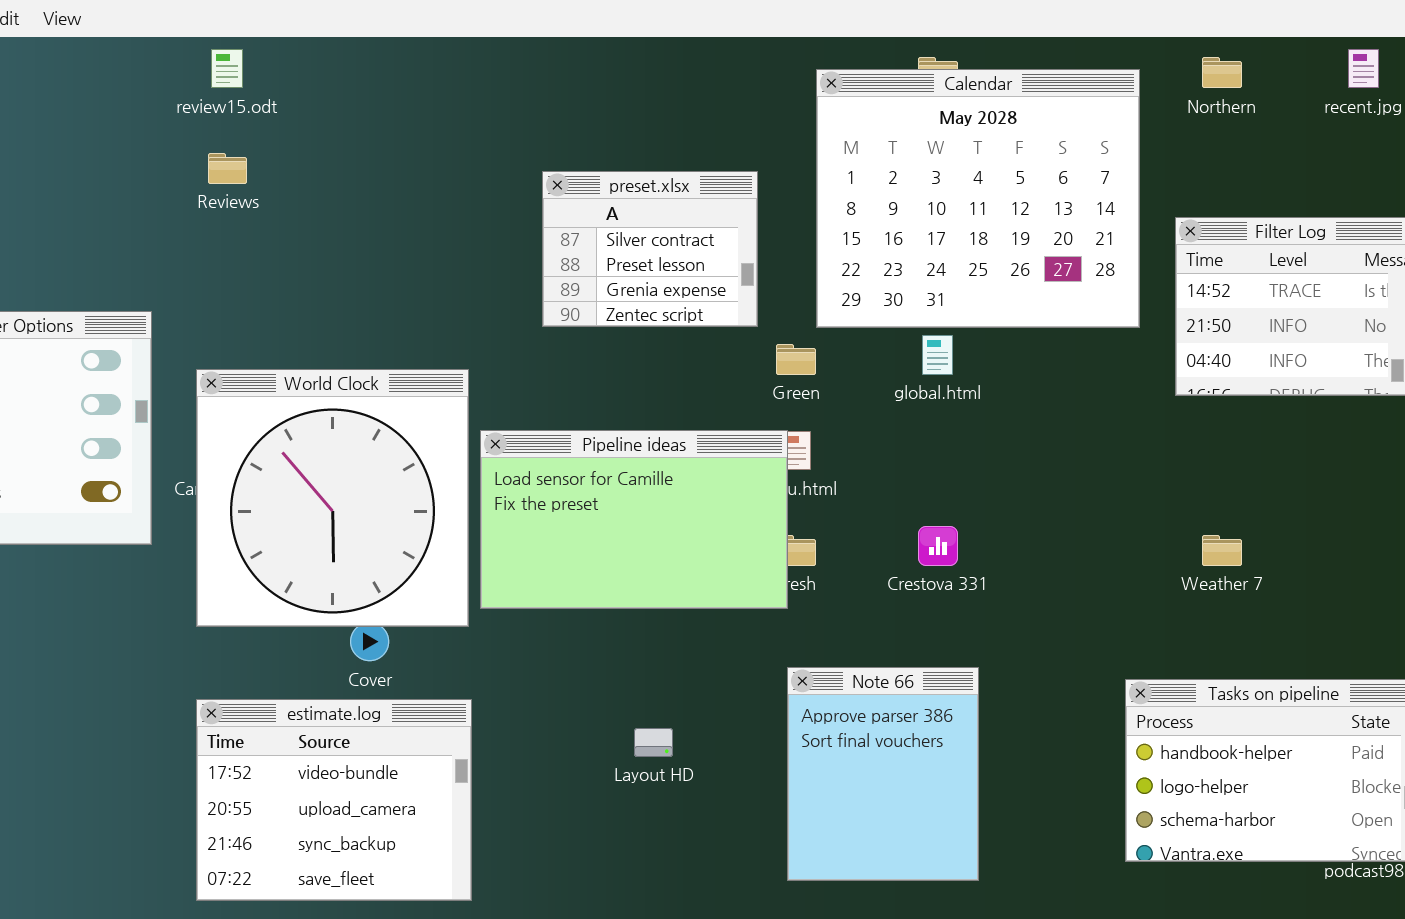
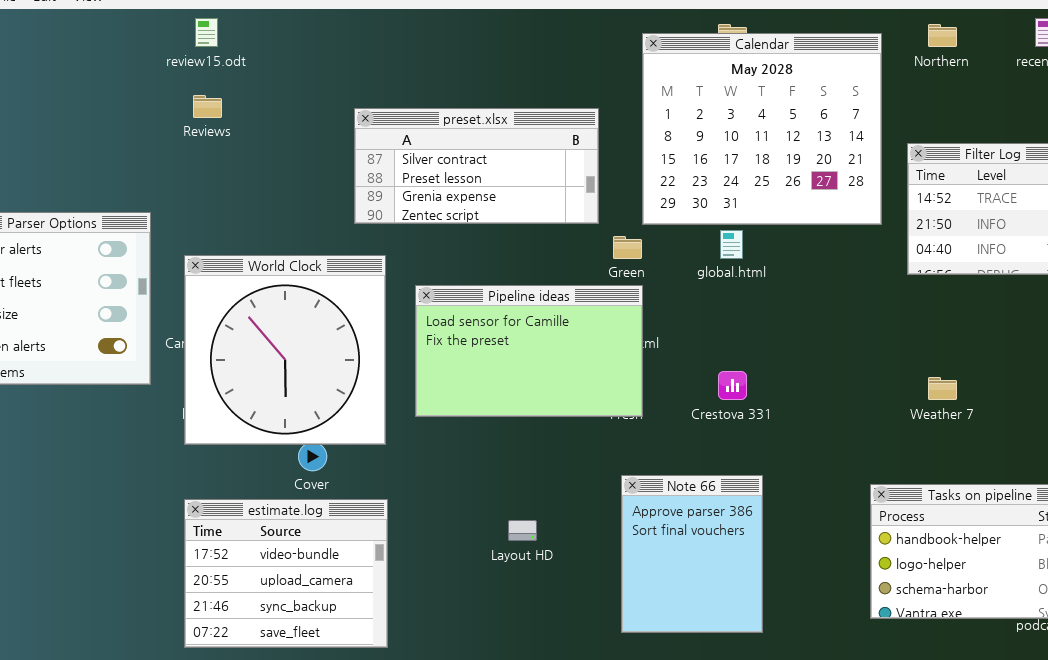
preset.xlsx: [542,171,758,327] -> [354,108,599,224], resized
Pipeline ideas: [480,430,788,609] -> [415,285,643,417], moved

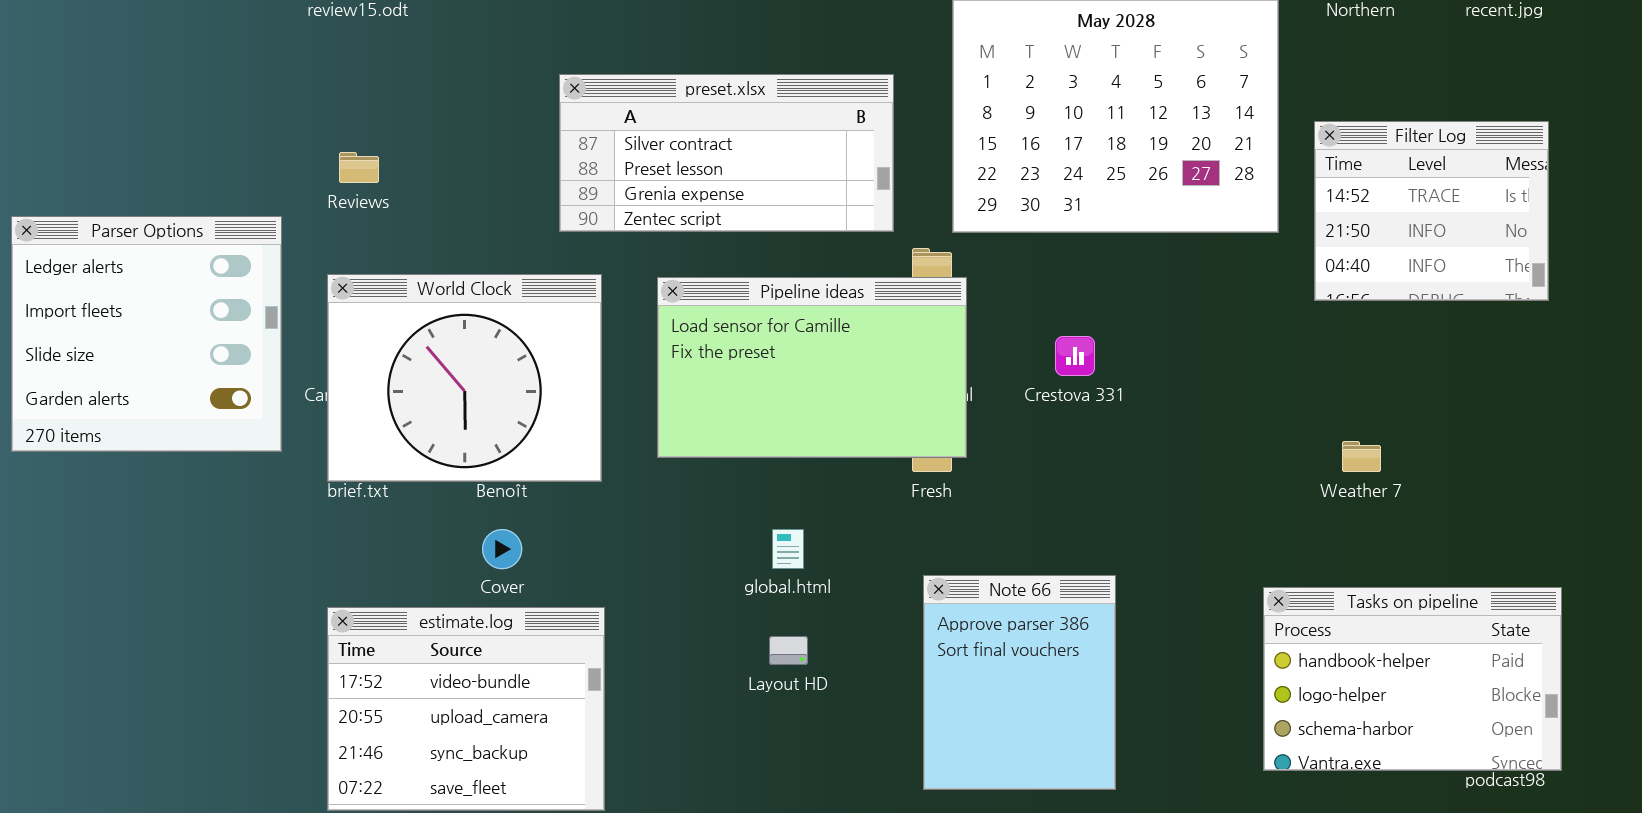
Reviews: [193,95,222,118] -> [339,152,379,183], moved
global.html: [720,230,743,259] -> [772,529,804,569], moved
World Clock: [184,255,386,445] -> [327,274,602,482], resized
Pipeline ideas: [415,285,643,417] -> [657,277,967,458], moved
Crestova 331: [718,371,747,400] -> [1055,336,1095,376], moved

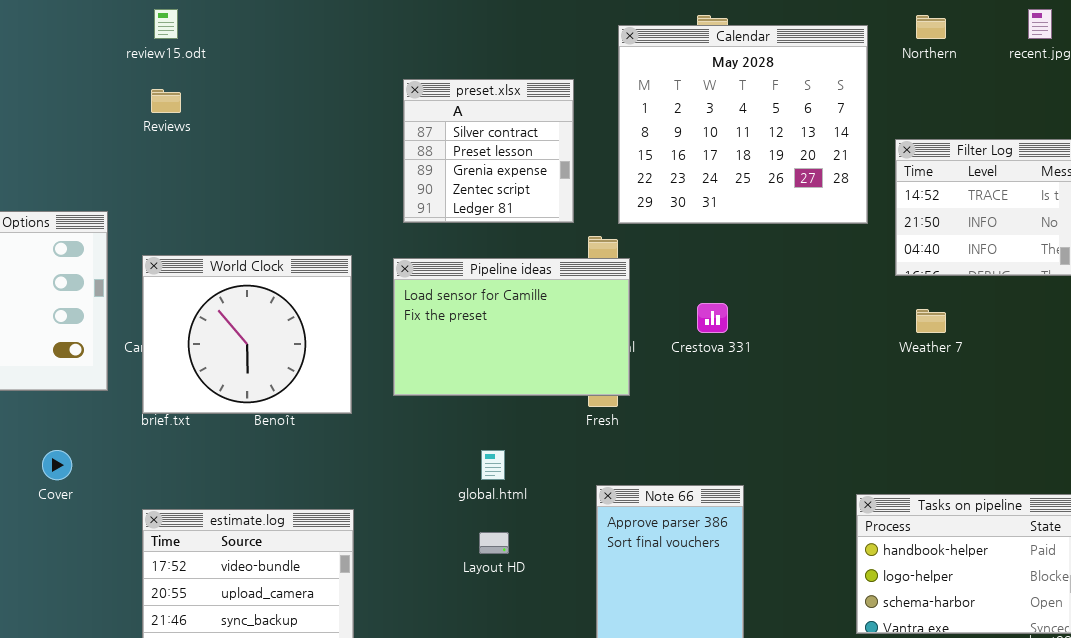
preset.xlsx: [559,74,894,232] -> [403,79,574,223], resized
Reviews: [339,152,379,183] -> [151,89,181,113], moved
Weather 7: [1342,441,1381,472] -> [916,309,946,333], moved
Cover: [482,529,522,569] -> [42,450,72,480], moved

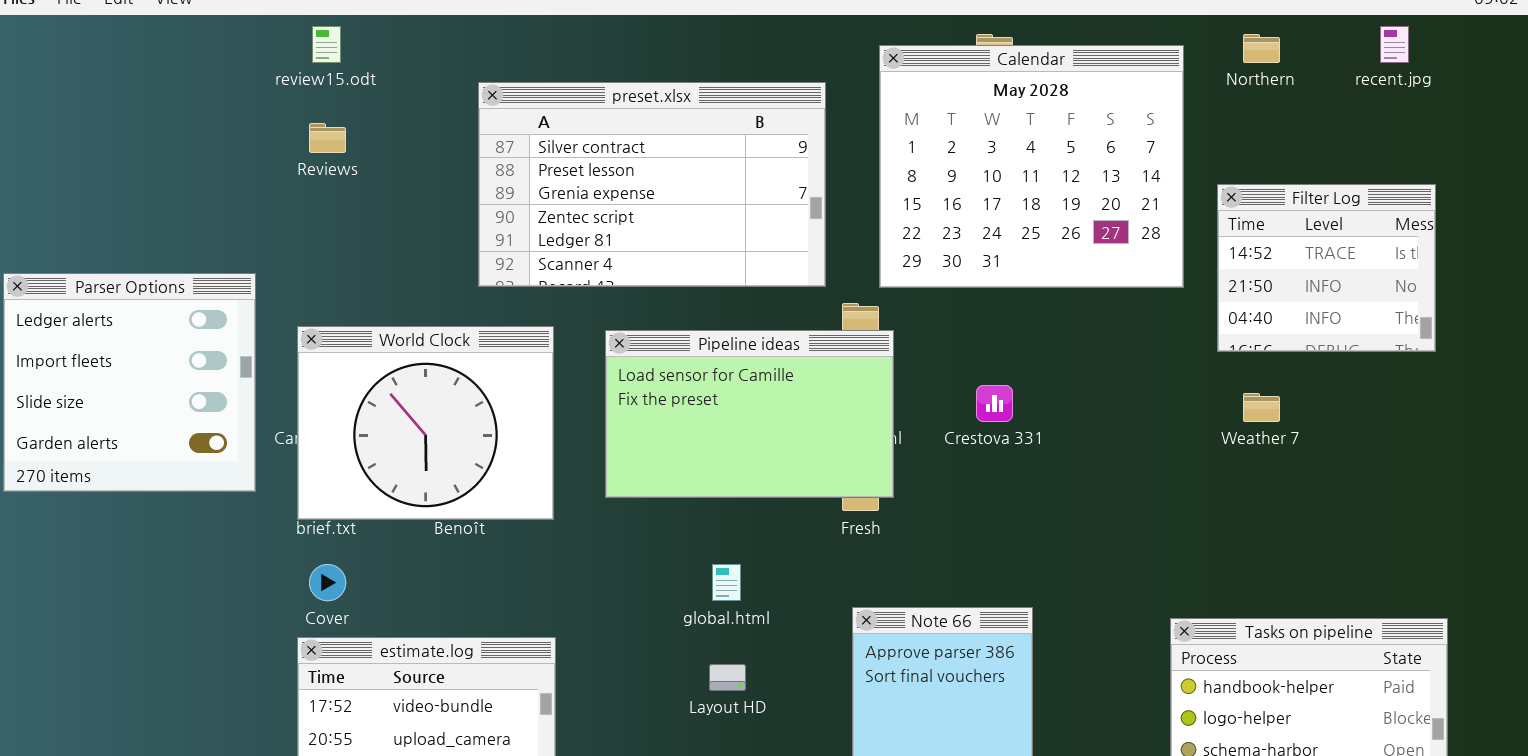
preset.xlsx: [403,79,574,223] -> [478,82,826,287], resized
Cover: [42,450,72,480] -> [309,564,346,601], moved

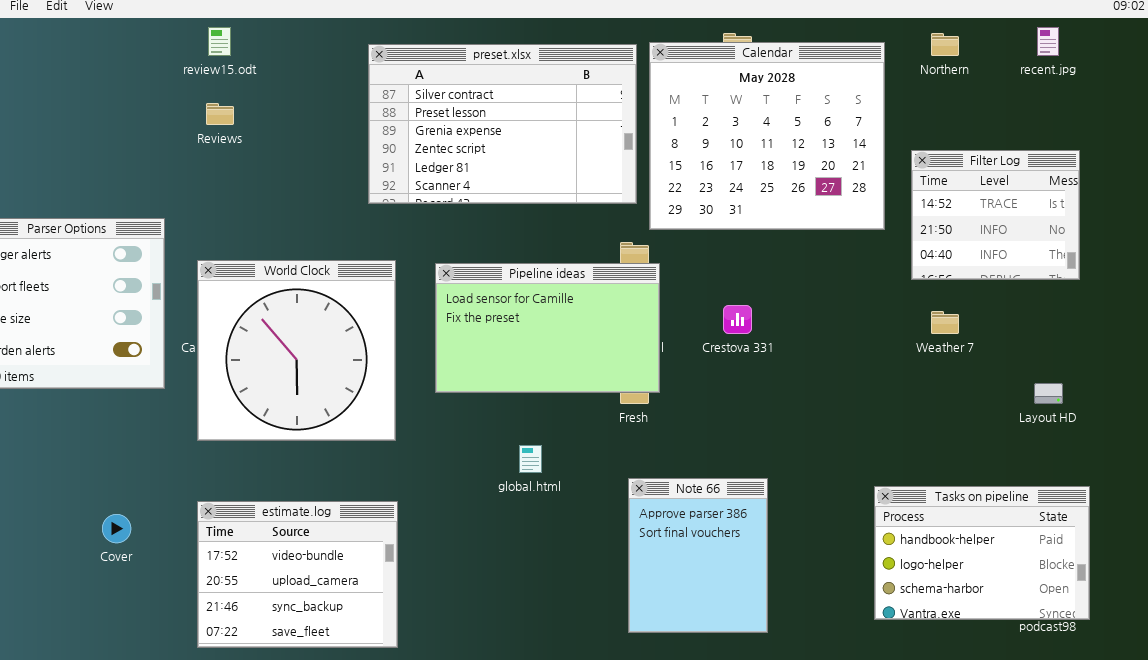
preset.xlsx: [478,82,826,287] -> [368,44,637,204], moved
World Clock: [297,326,554,520] -> [197,260,396,441], resized
Cover: [309,564,346,601] -> [102,514,131,543], moved
Layout HD: [709,664,746,691] -> [1034,383,1063,404], moved

